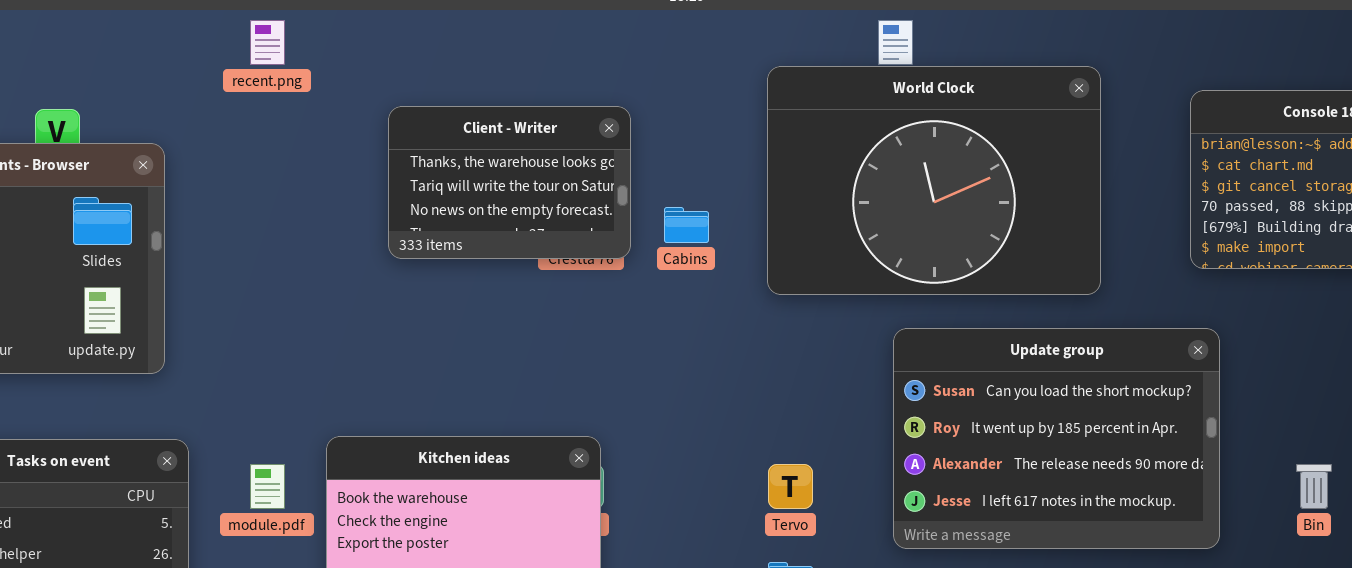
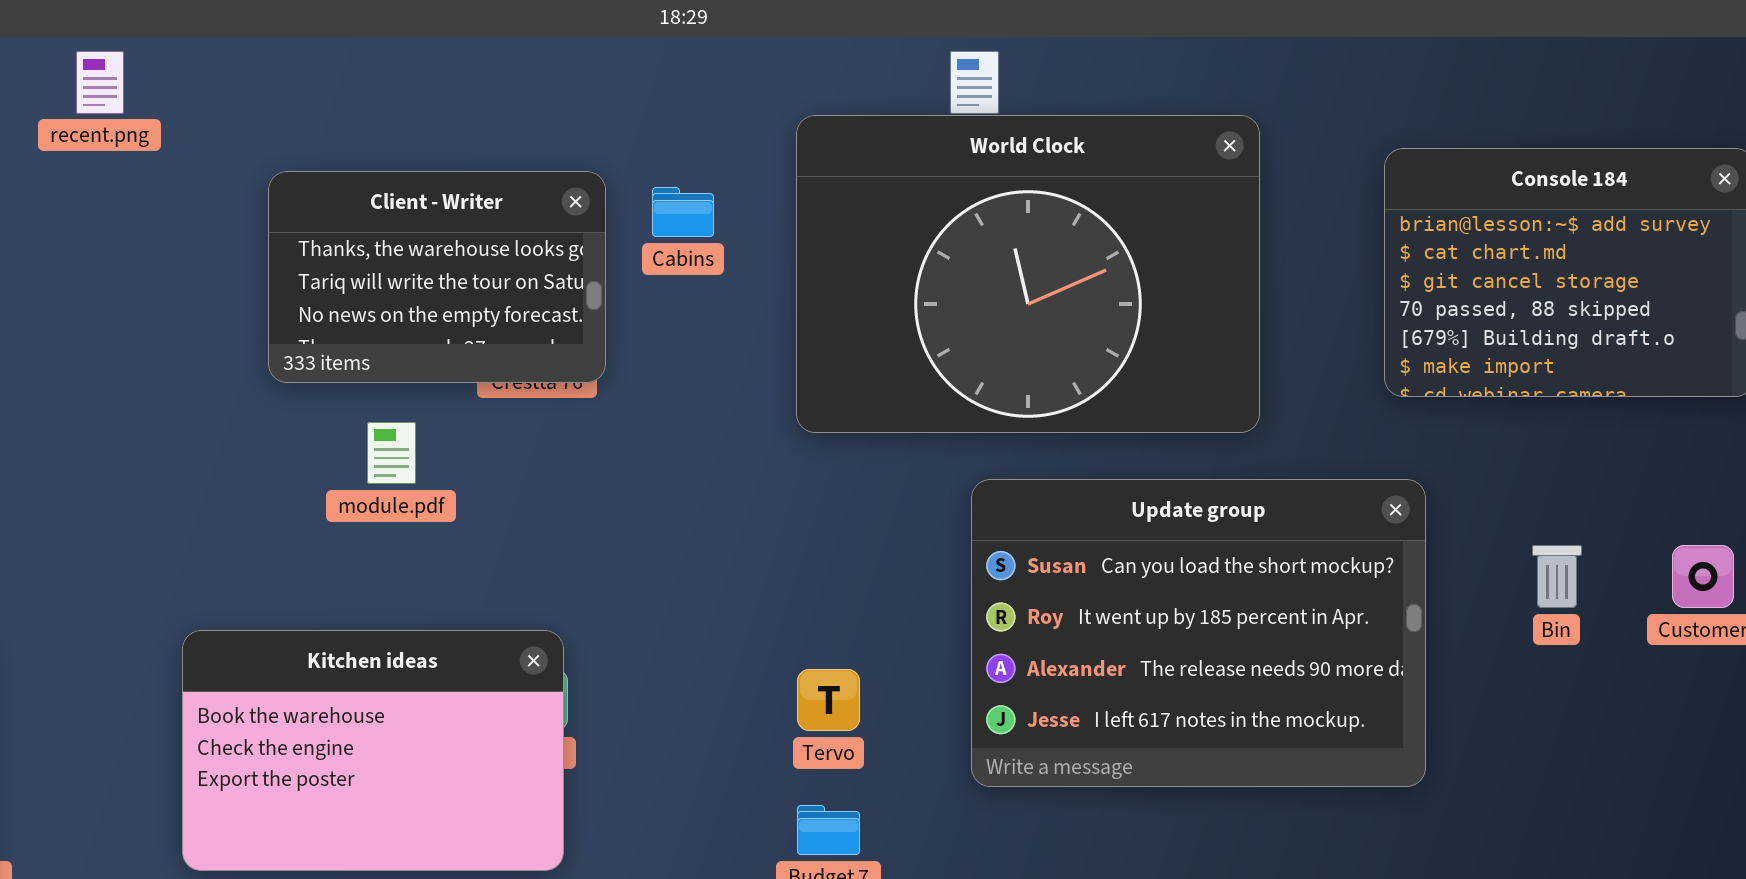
Cabins: [664,207,709,243] -> [652,187,714,237], moved
module.pdf: [250,464,285,509] -> [367,422,416,484], moved
Bin: [1296,464,1332,509] -> [1532,545,1582,608], moved

